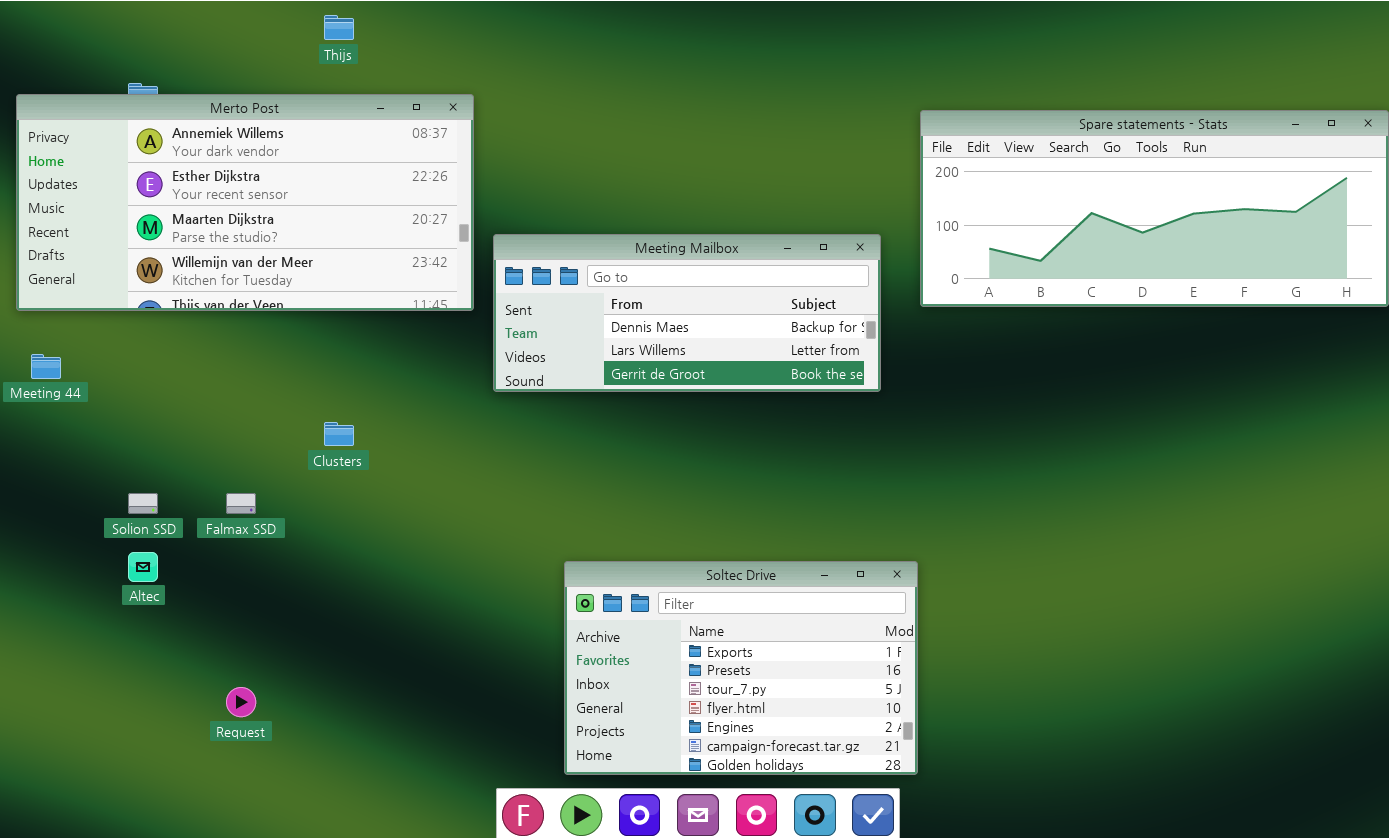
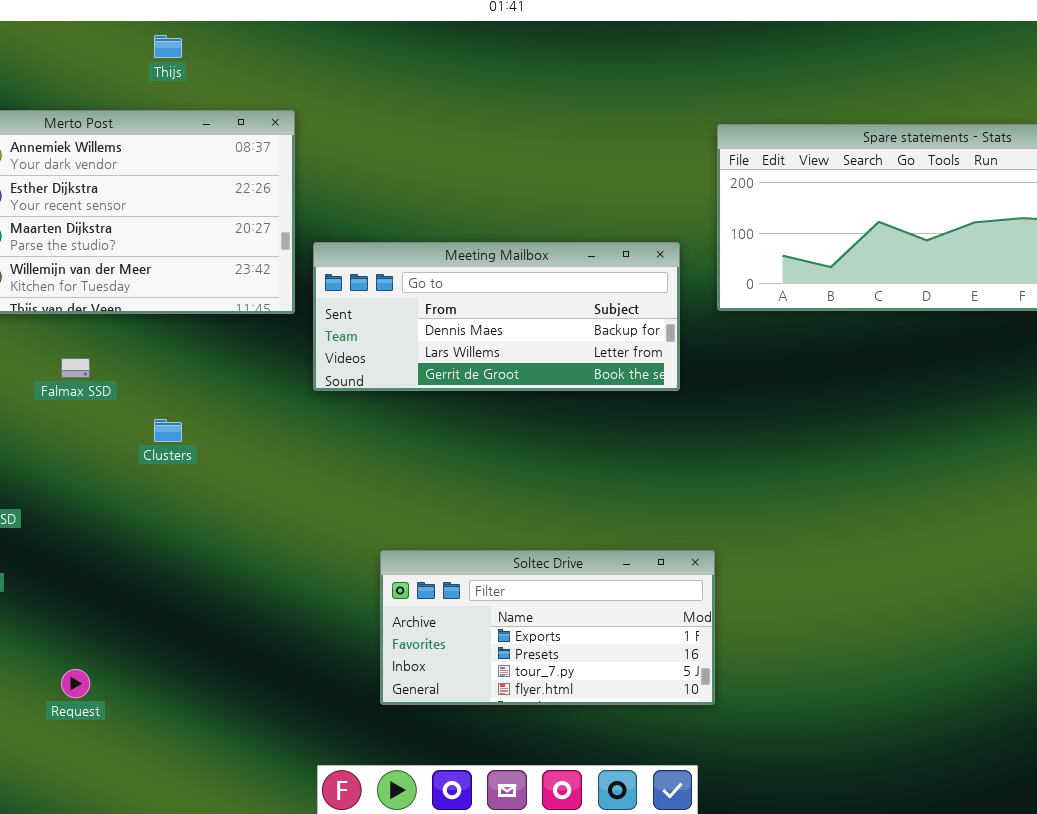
Falmax SSD: [226,493,256,514] -> [61,358,90,378], moved
Soltec Drive: [564,561,918,775] -> [380,550,715,705], resized

